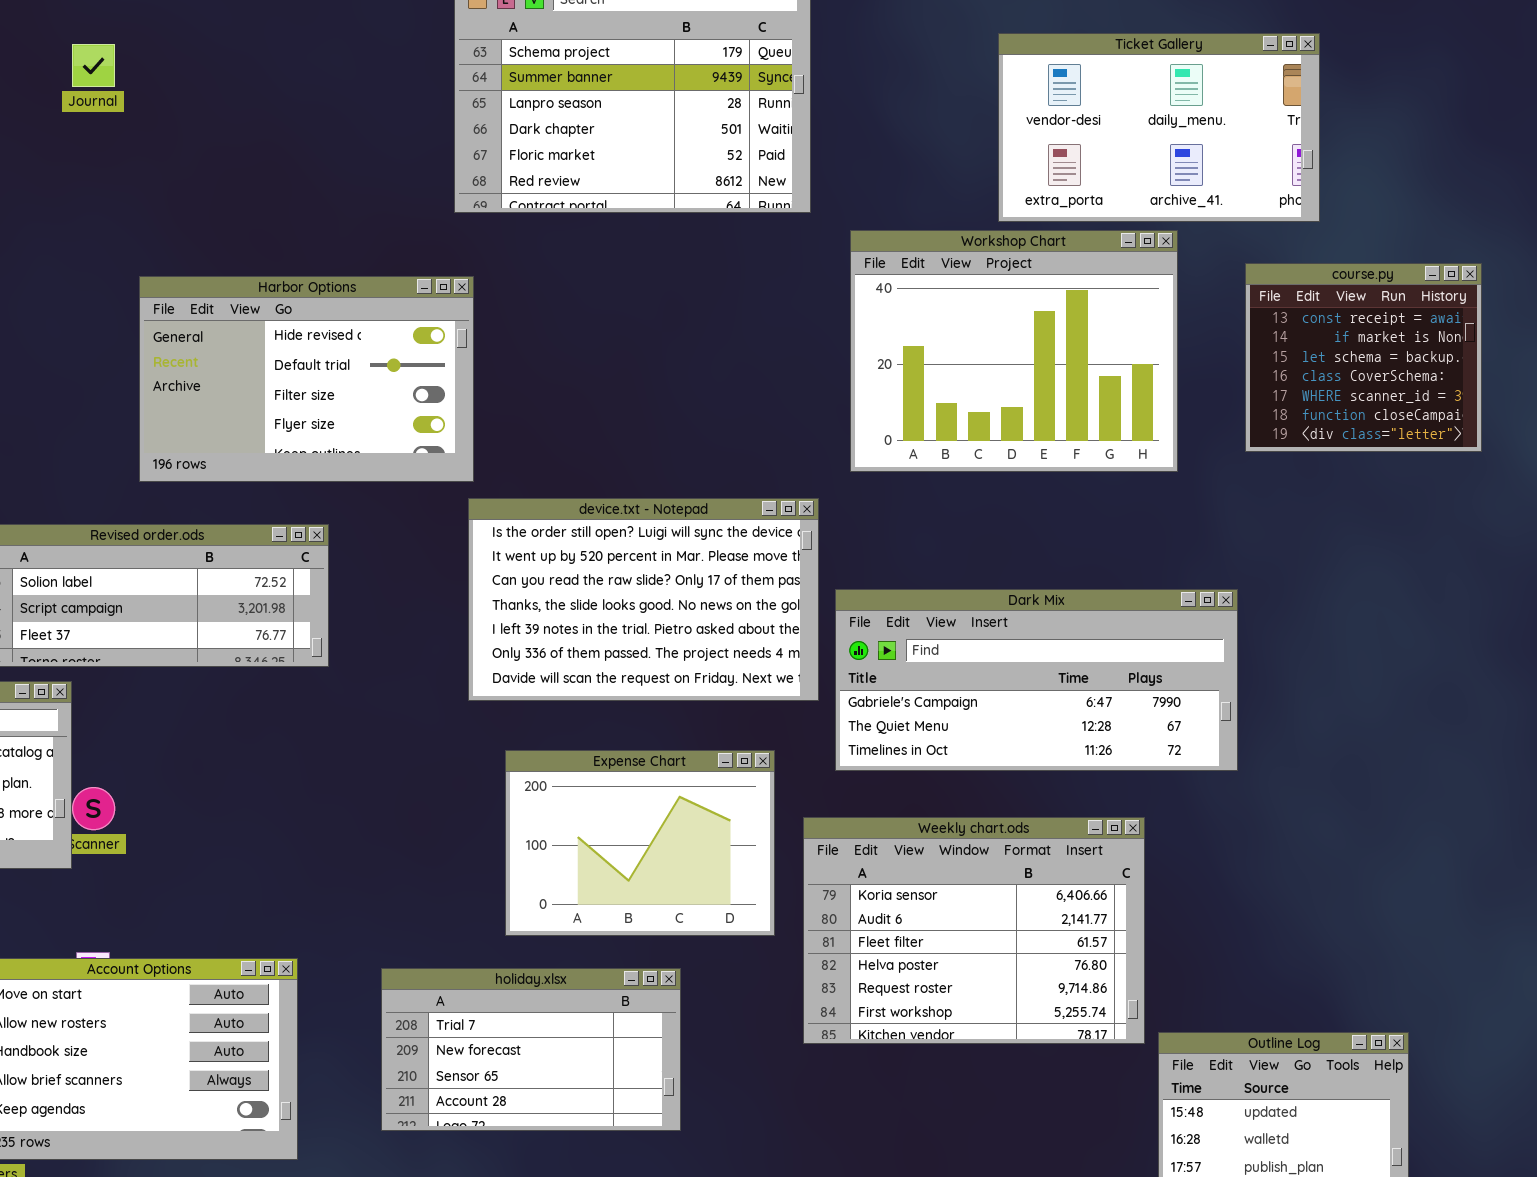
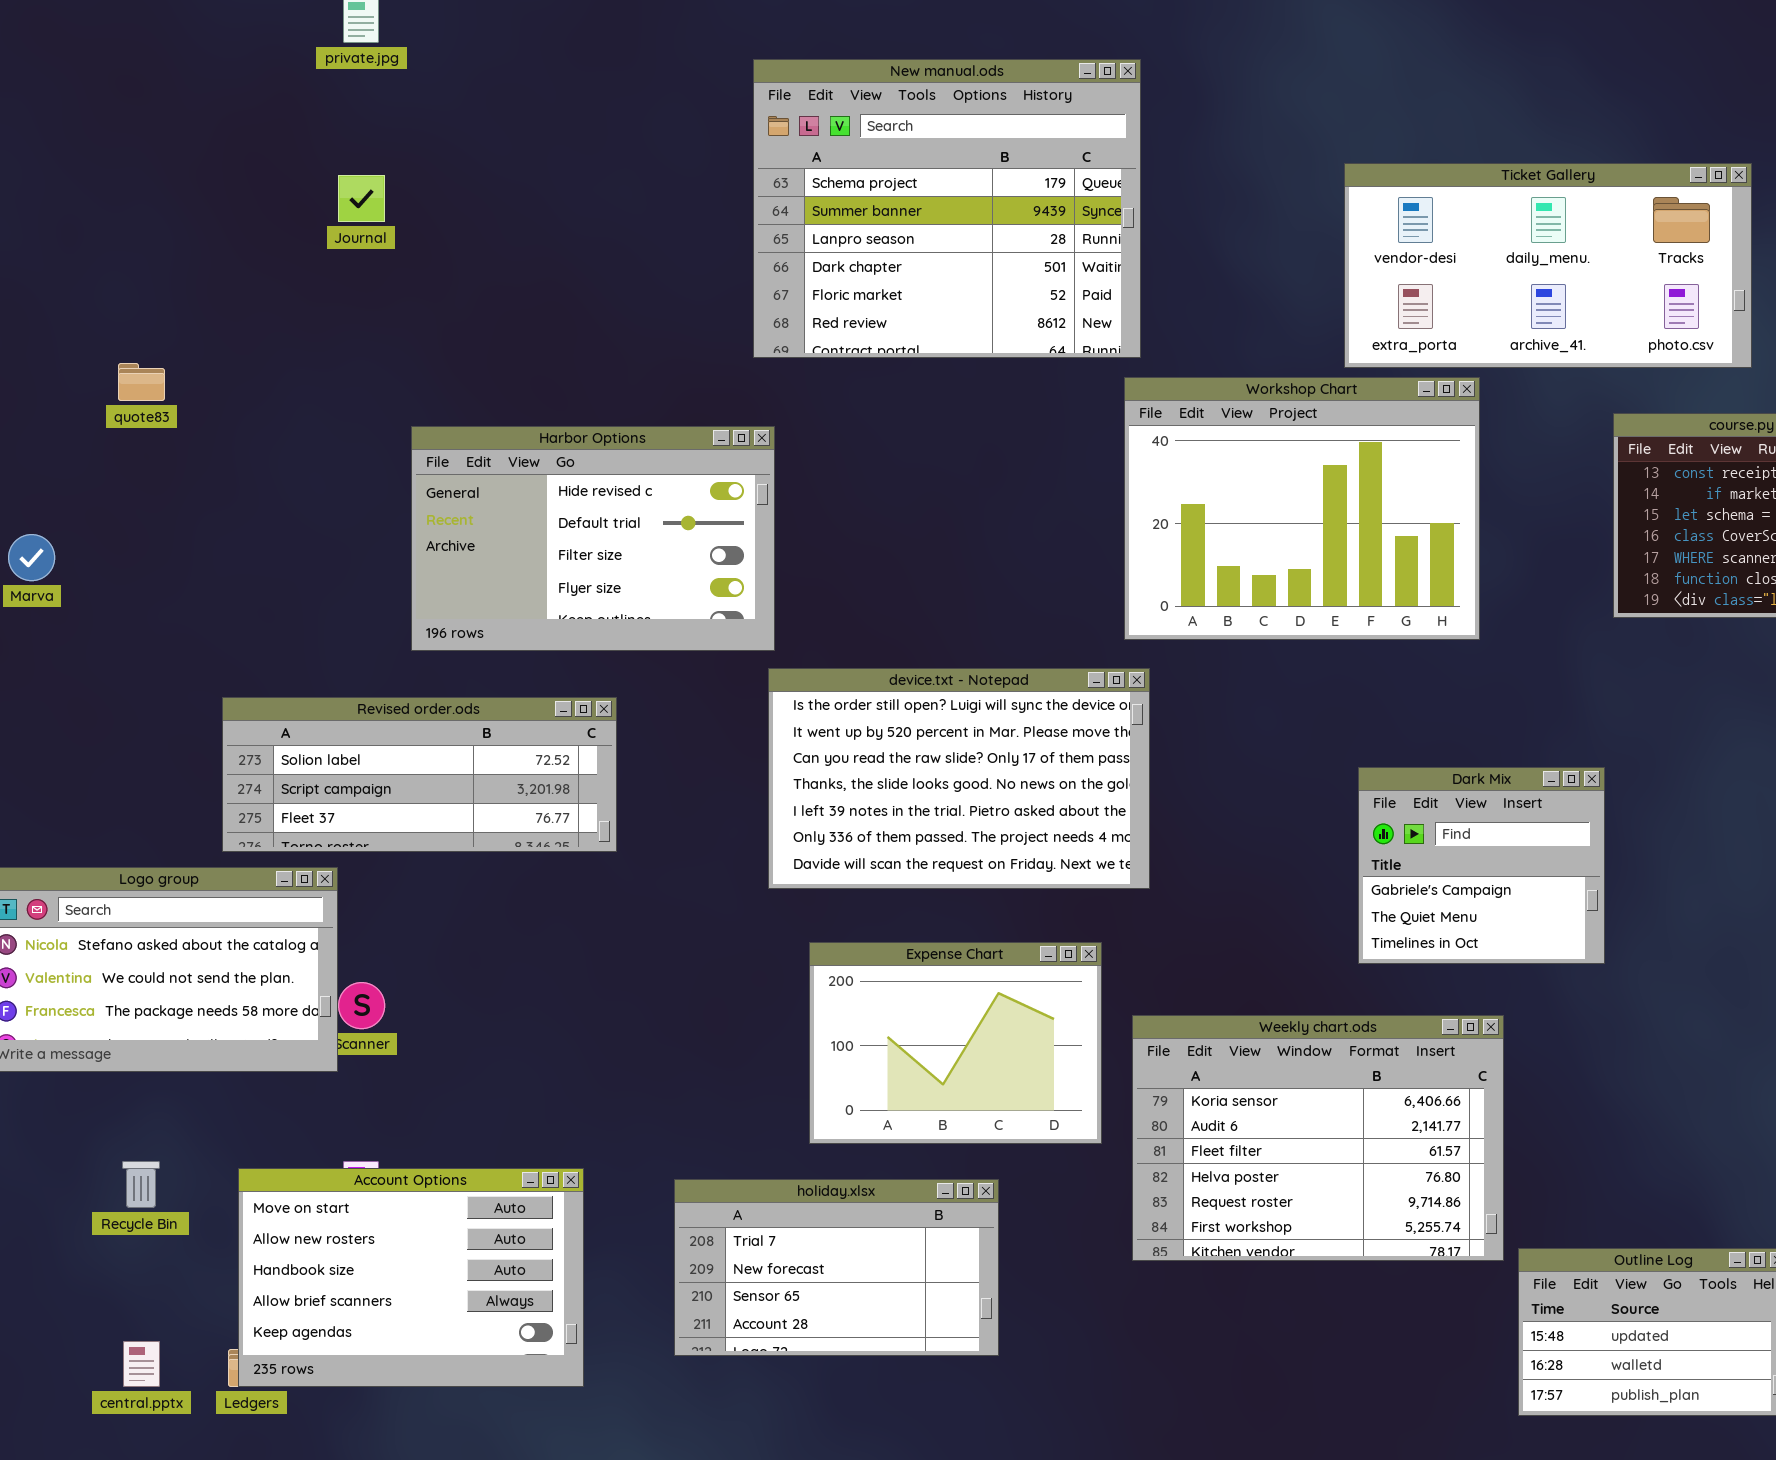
Ticket Gallery: [998,33,1320,222] -> [1344,163,1752,368], resized
Workshop Chart: [850,230,1178,472] -> [1124,377,1480,640], moved
Dark Mix: [835,589,1238,771] -> [1358,767,1605,964], resized

